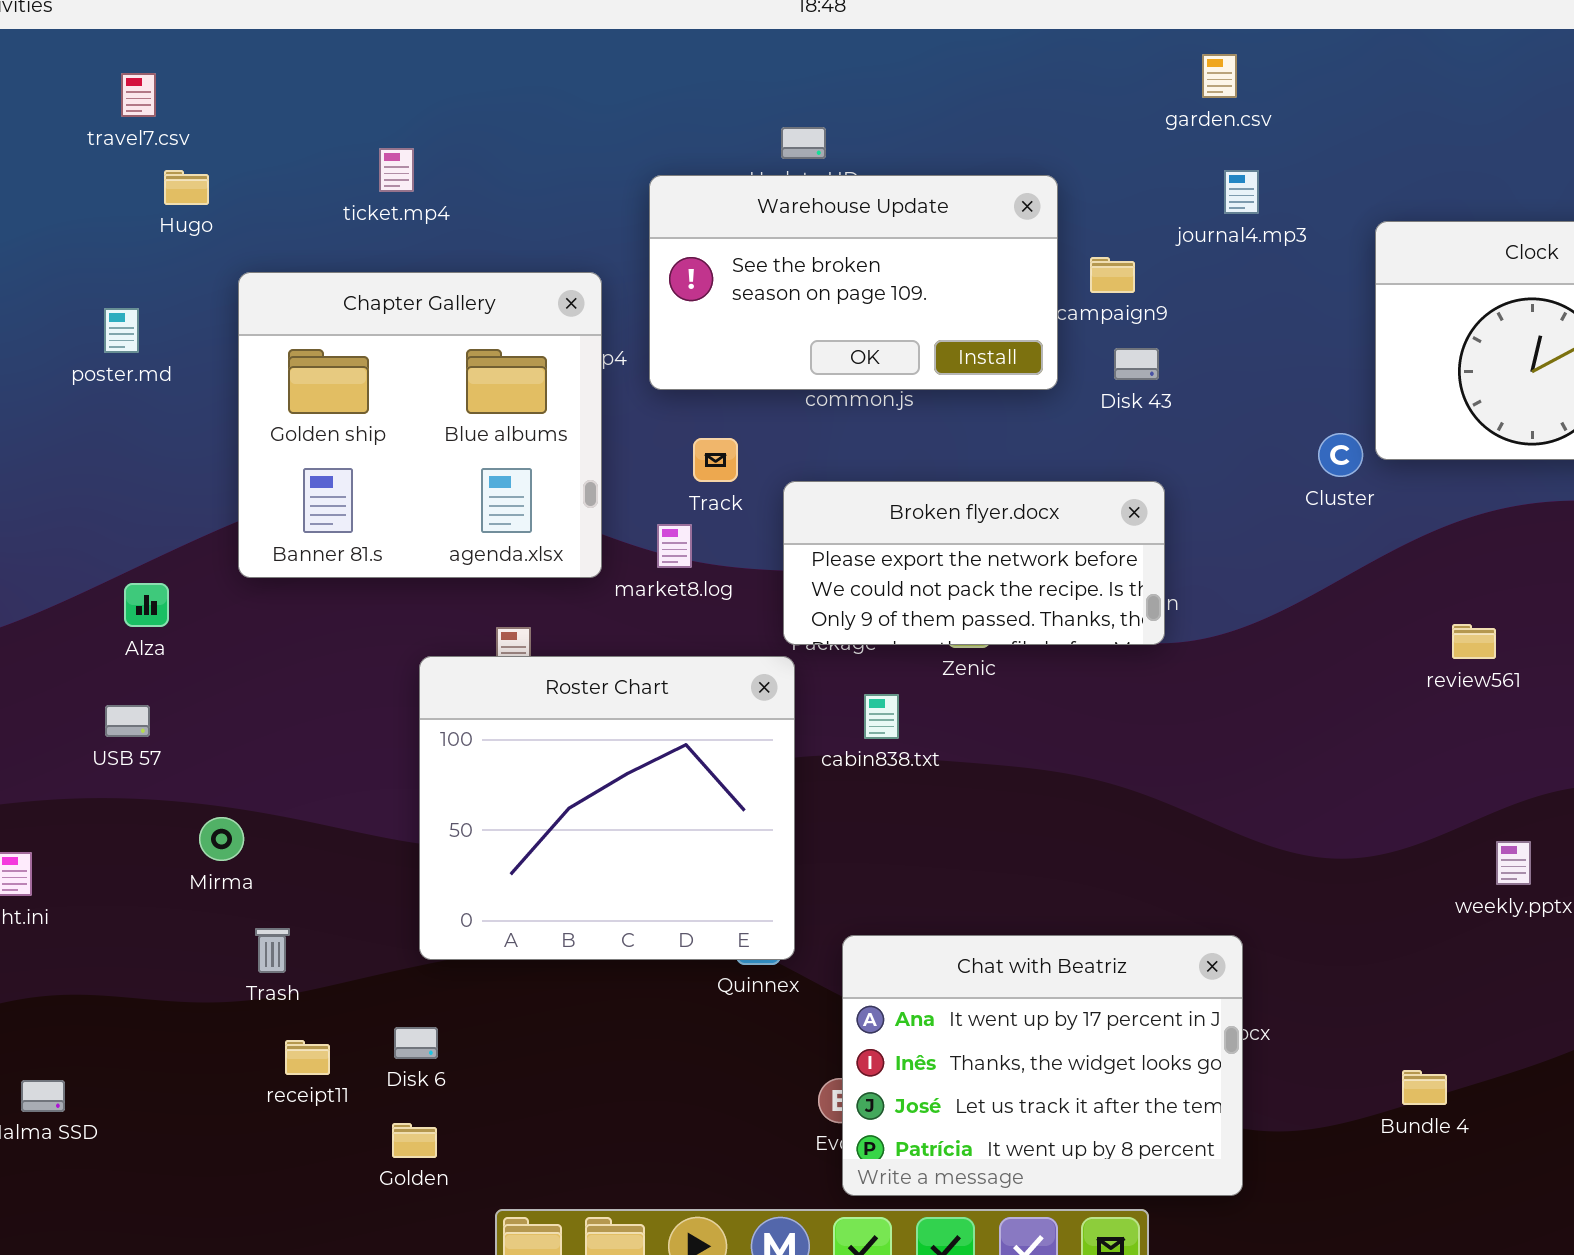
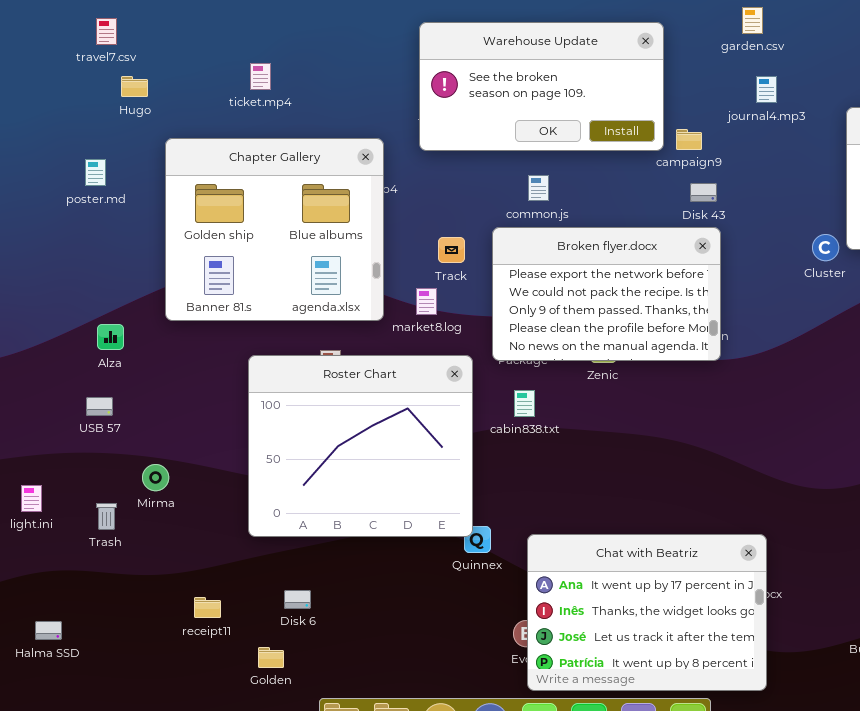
Warehouse Update: [649,175,1058,390] -> [419,22,664,151], moved
Broken flyer.docx: [783,481,1165,645] -> [492,227,721,361], resized
Roster Chart: [419,656,795,960] -> [248,355,473,537], moved
cabin838.txt: [864,694,899,739] -> [514,390,535,417], moved
Trash: [255,928,290,973] -> [96,503,117,530], moved
Disk 6: [394,1027,438,1059] -> [284,590,311,609], moved

